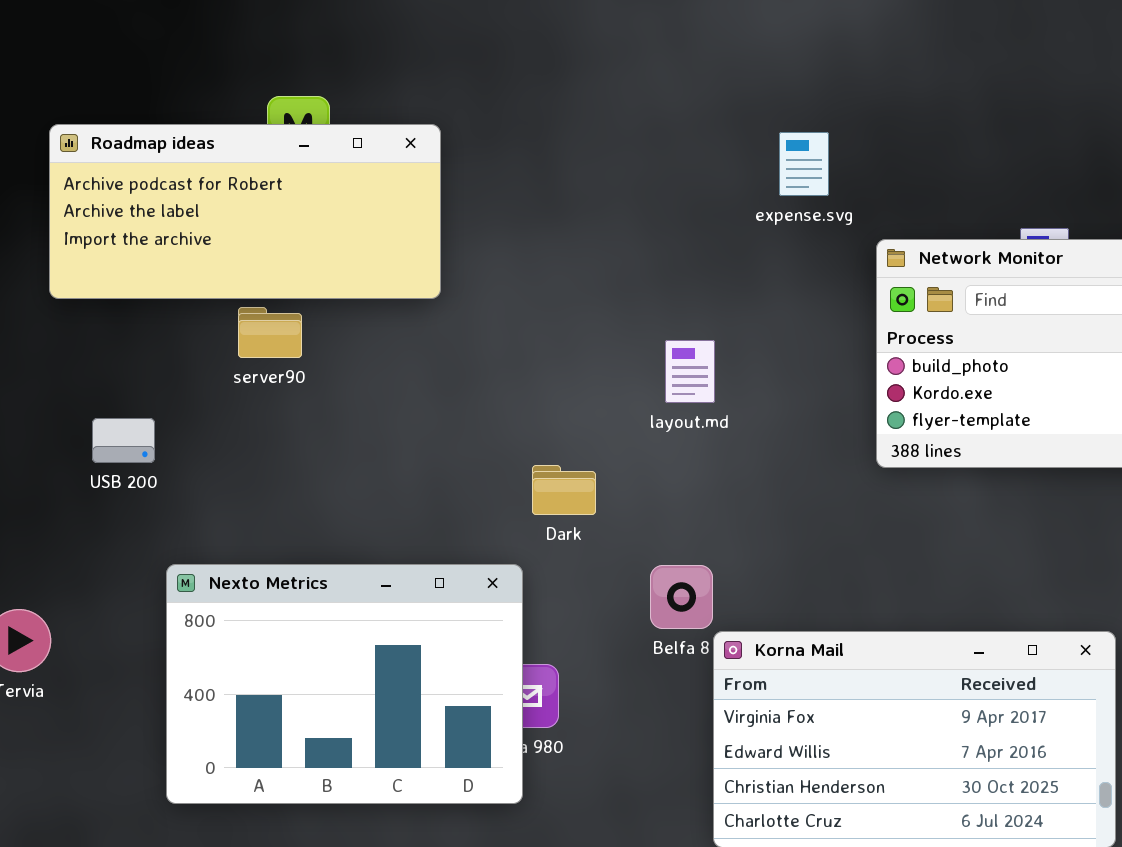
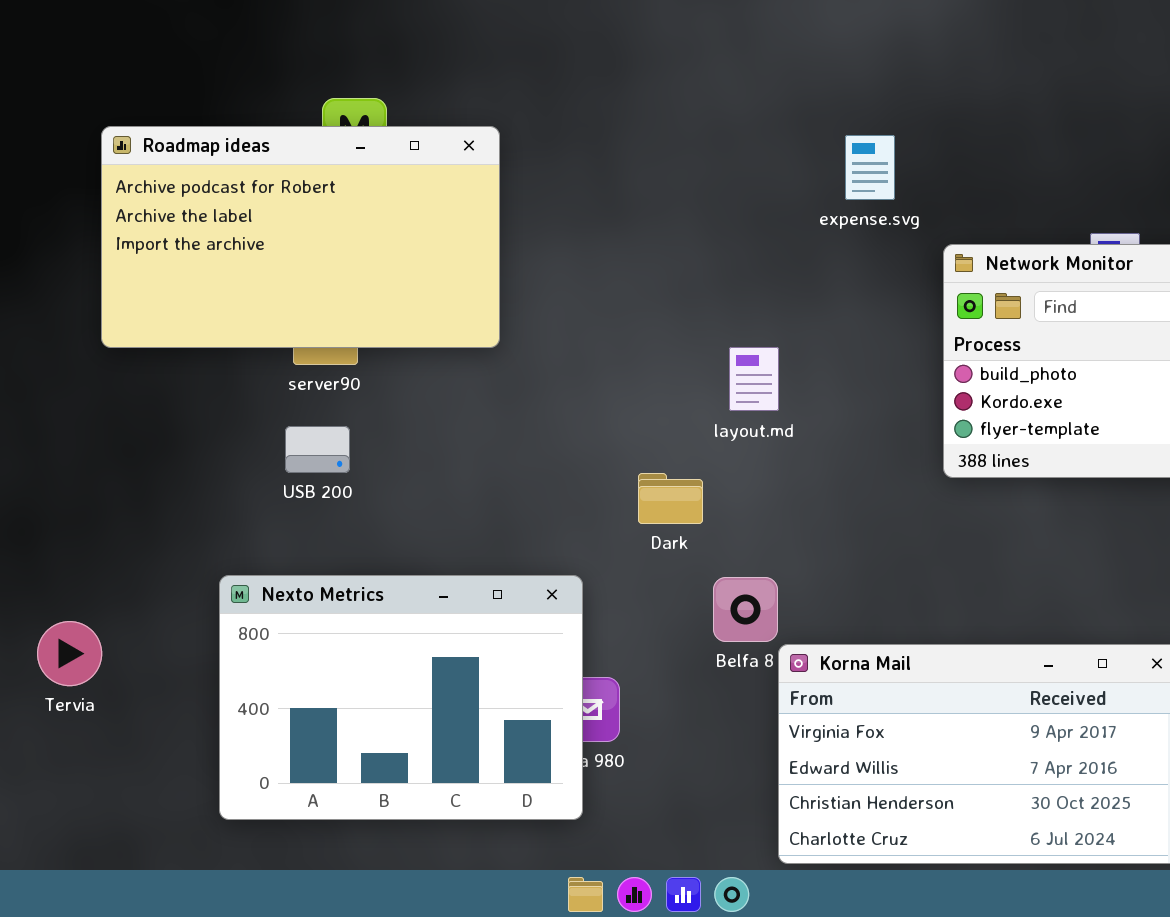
Roadmap ideas: [49,124,441,299] -> [101,126,500,348], resized
USB 200: [92,418,155,463] -> [285,426,350,473], moved
Dark: [532,465,596,515] -> [638,473,703,524], moved

